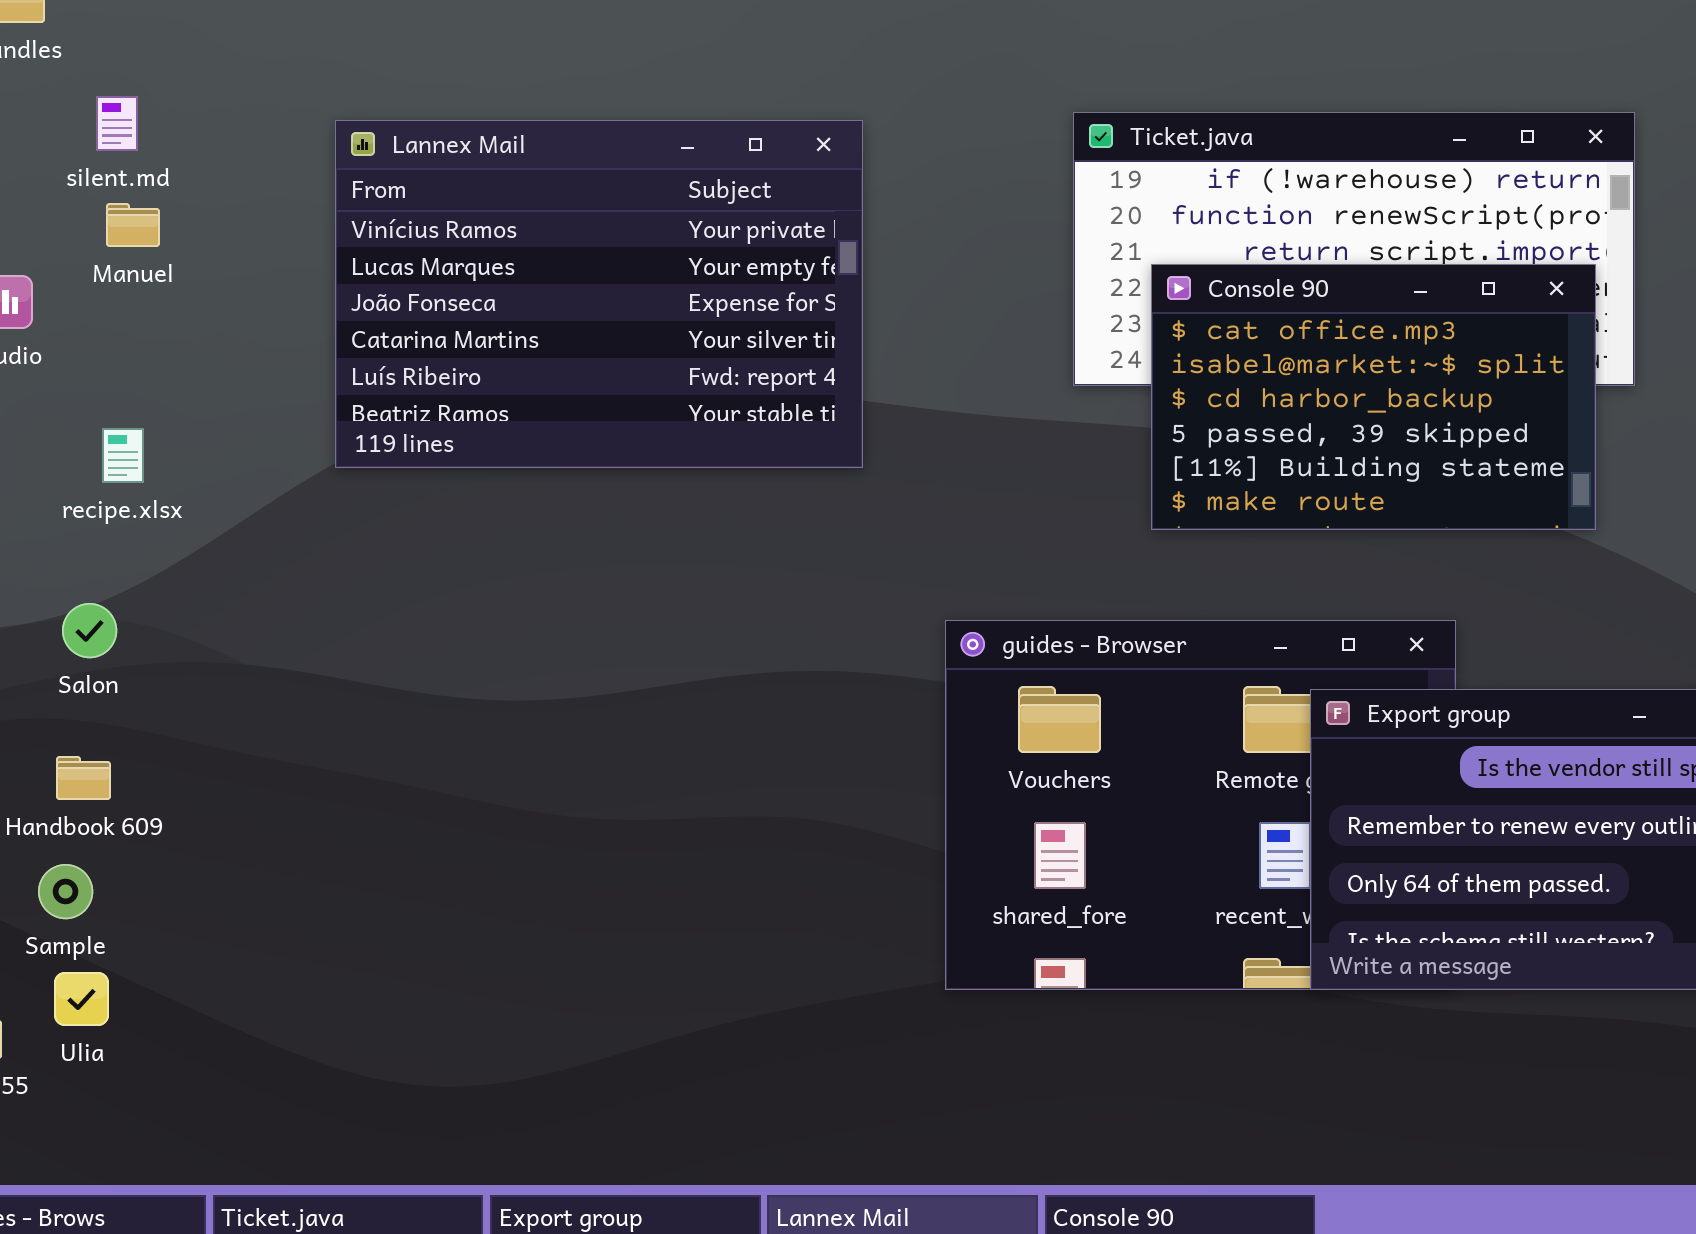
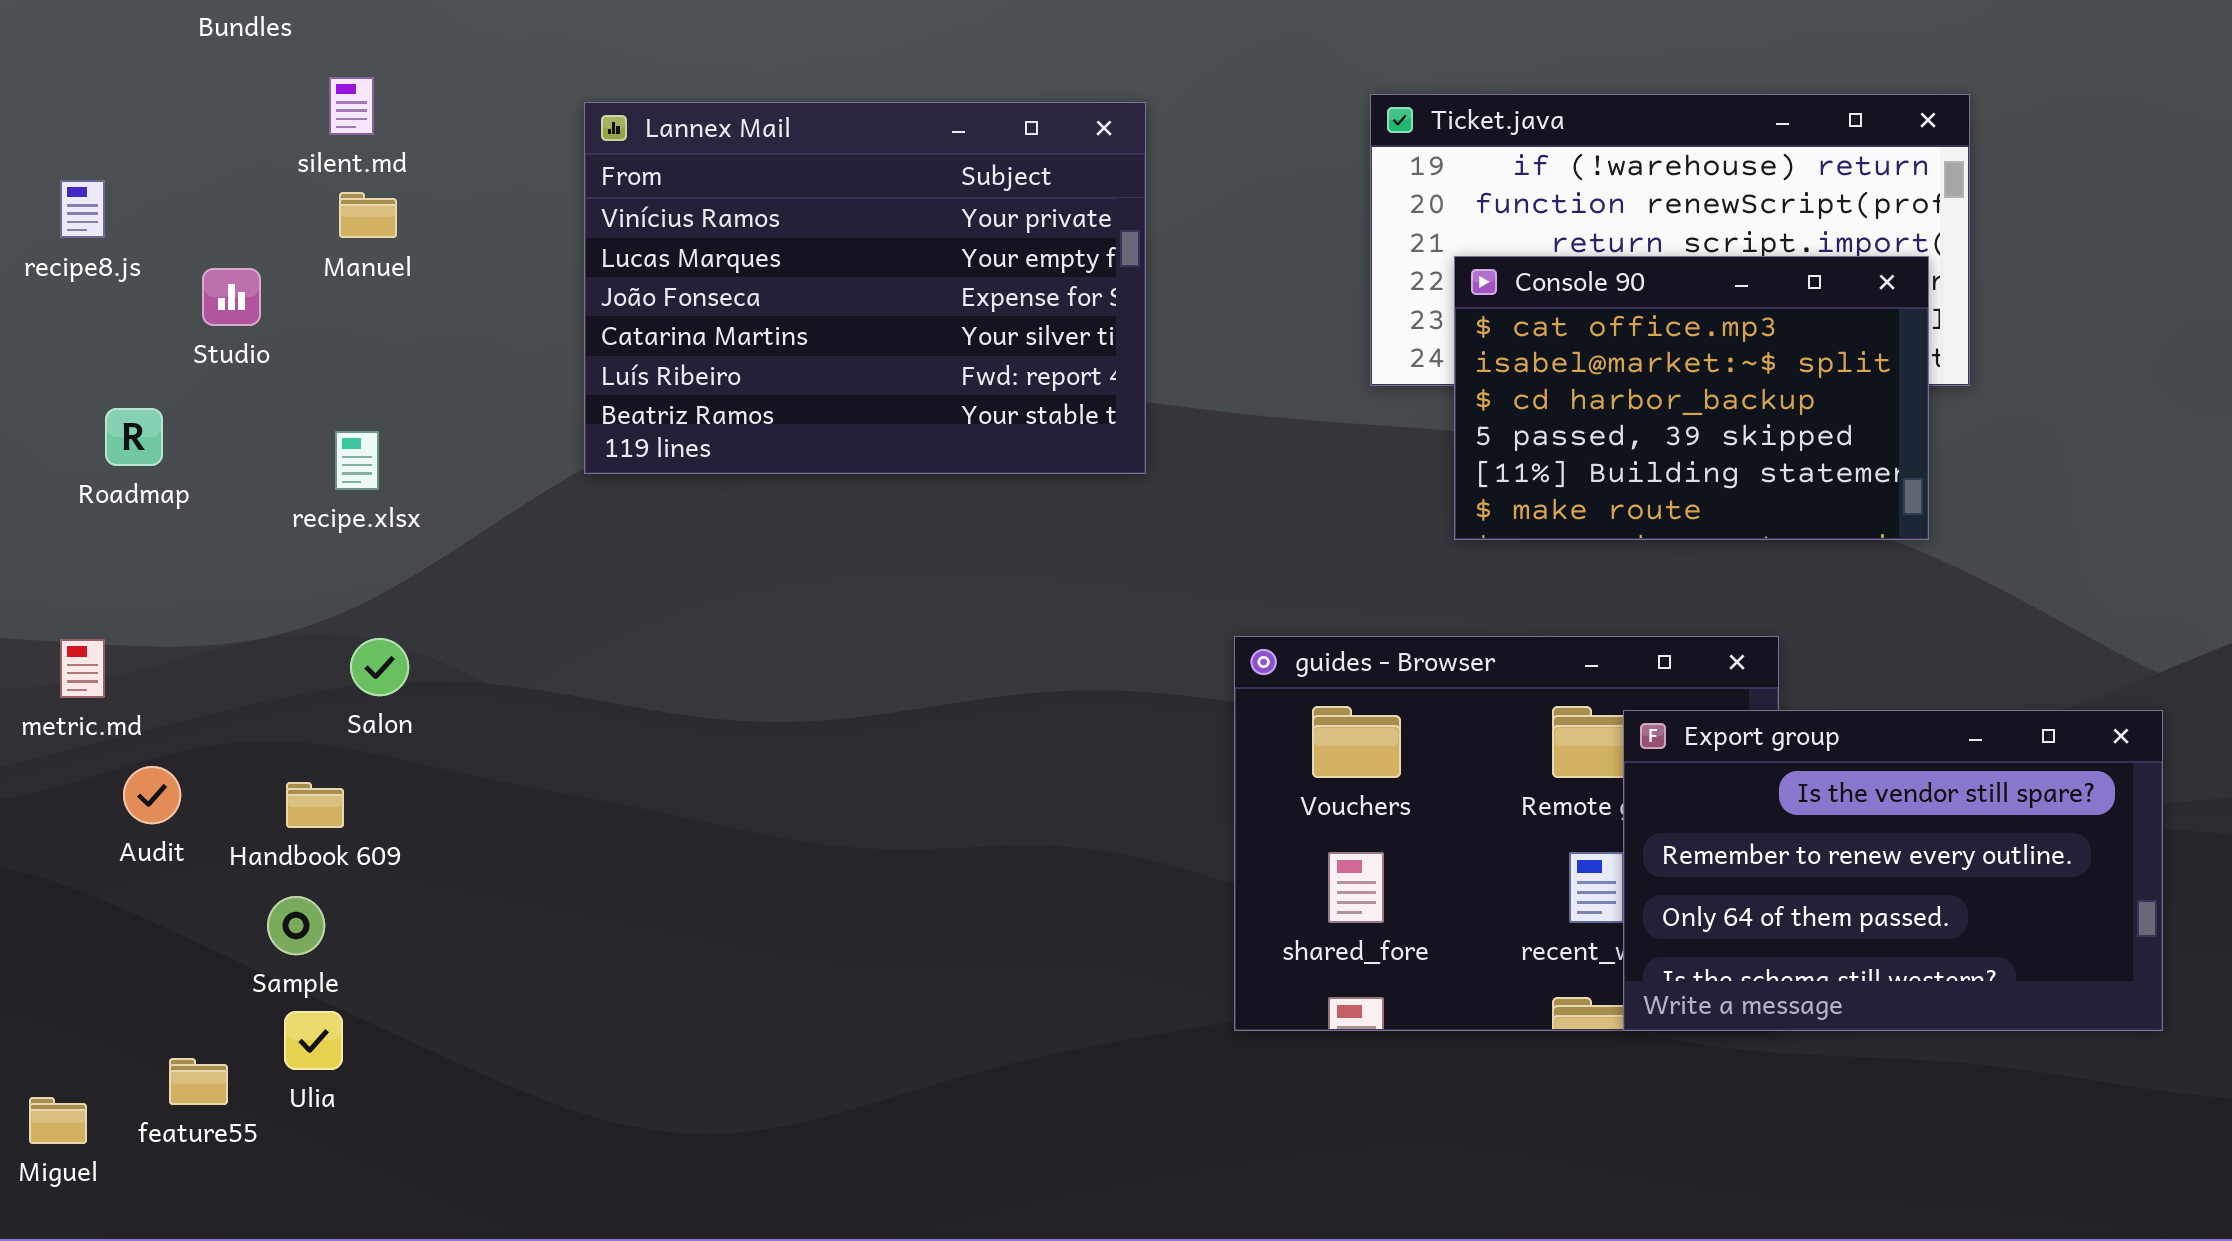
Salon: [62,603,117,658] -> [350,638,409,696], moved

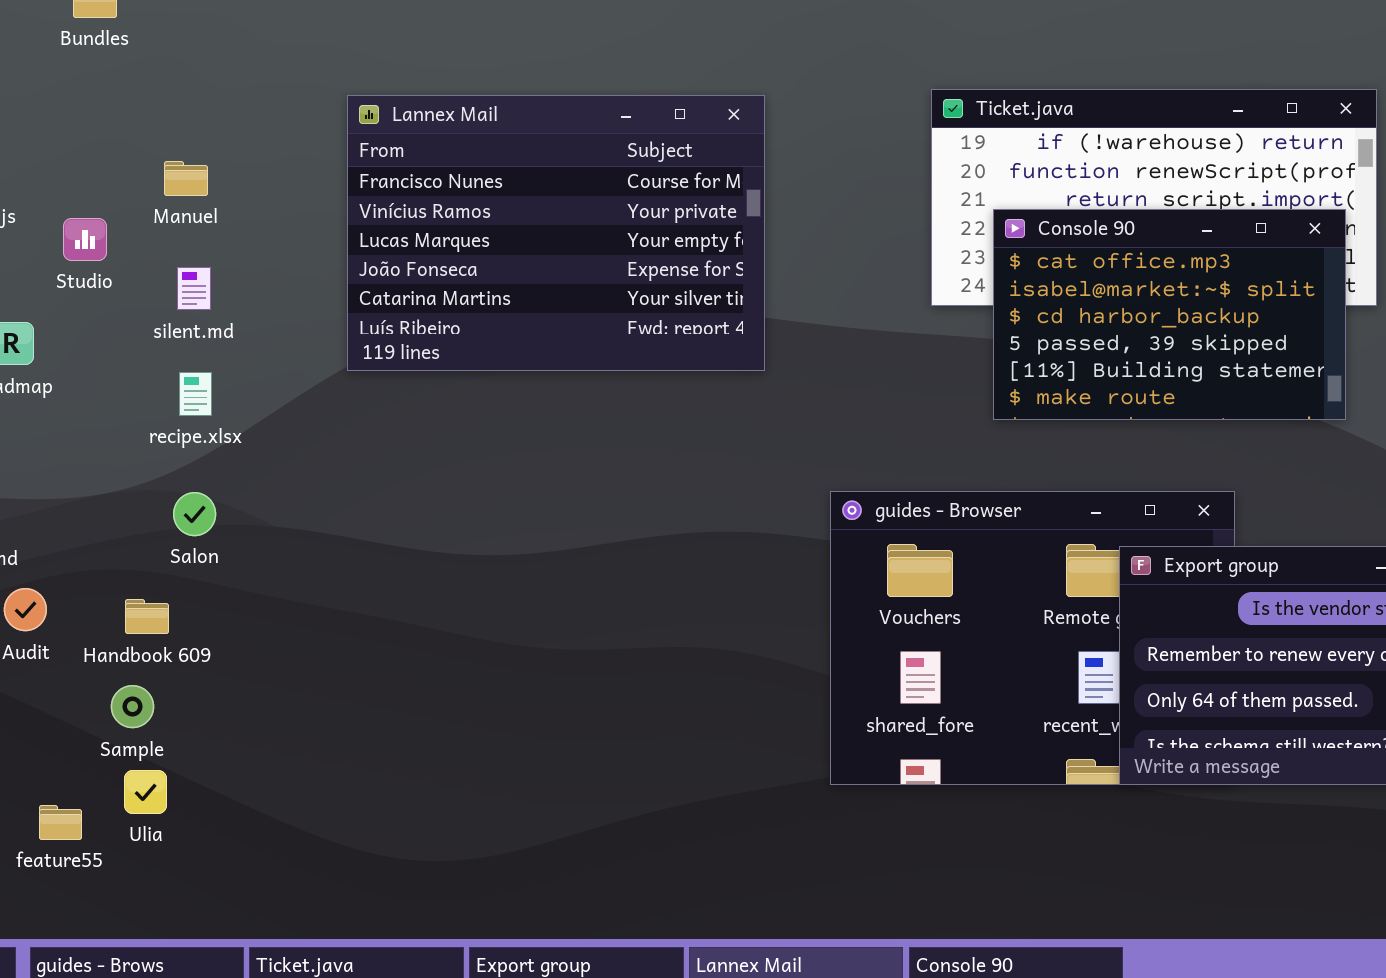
silent.md: [329,77,374,135] -> [177,267,211,310], moved
Lannex Mail: [584,102,1146,474] -> [347,95,765,371], scrolled up 1 row
recipe.xlsx: [335,431,379,490] -> [179,372,212,416], moved

